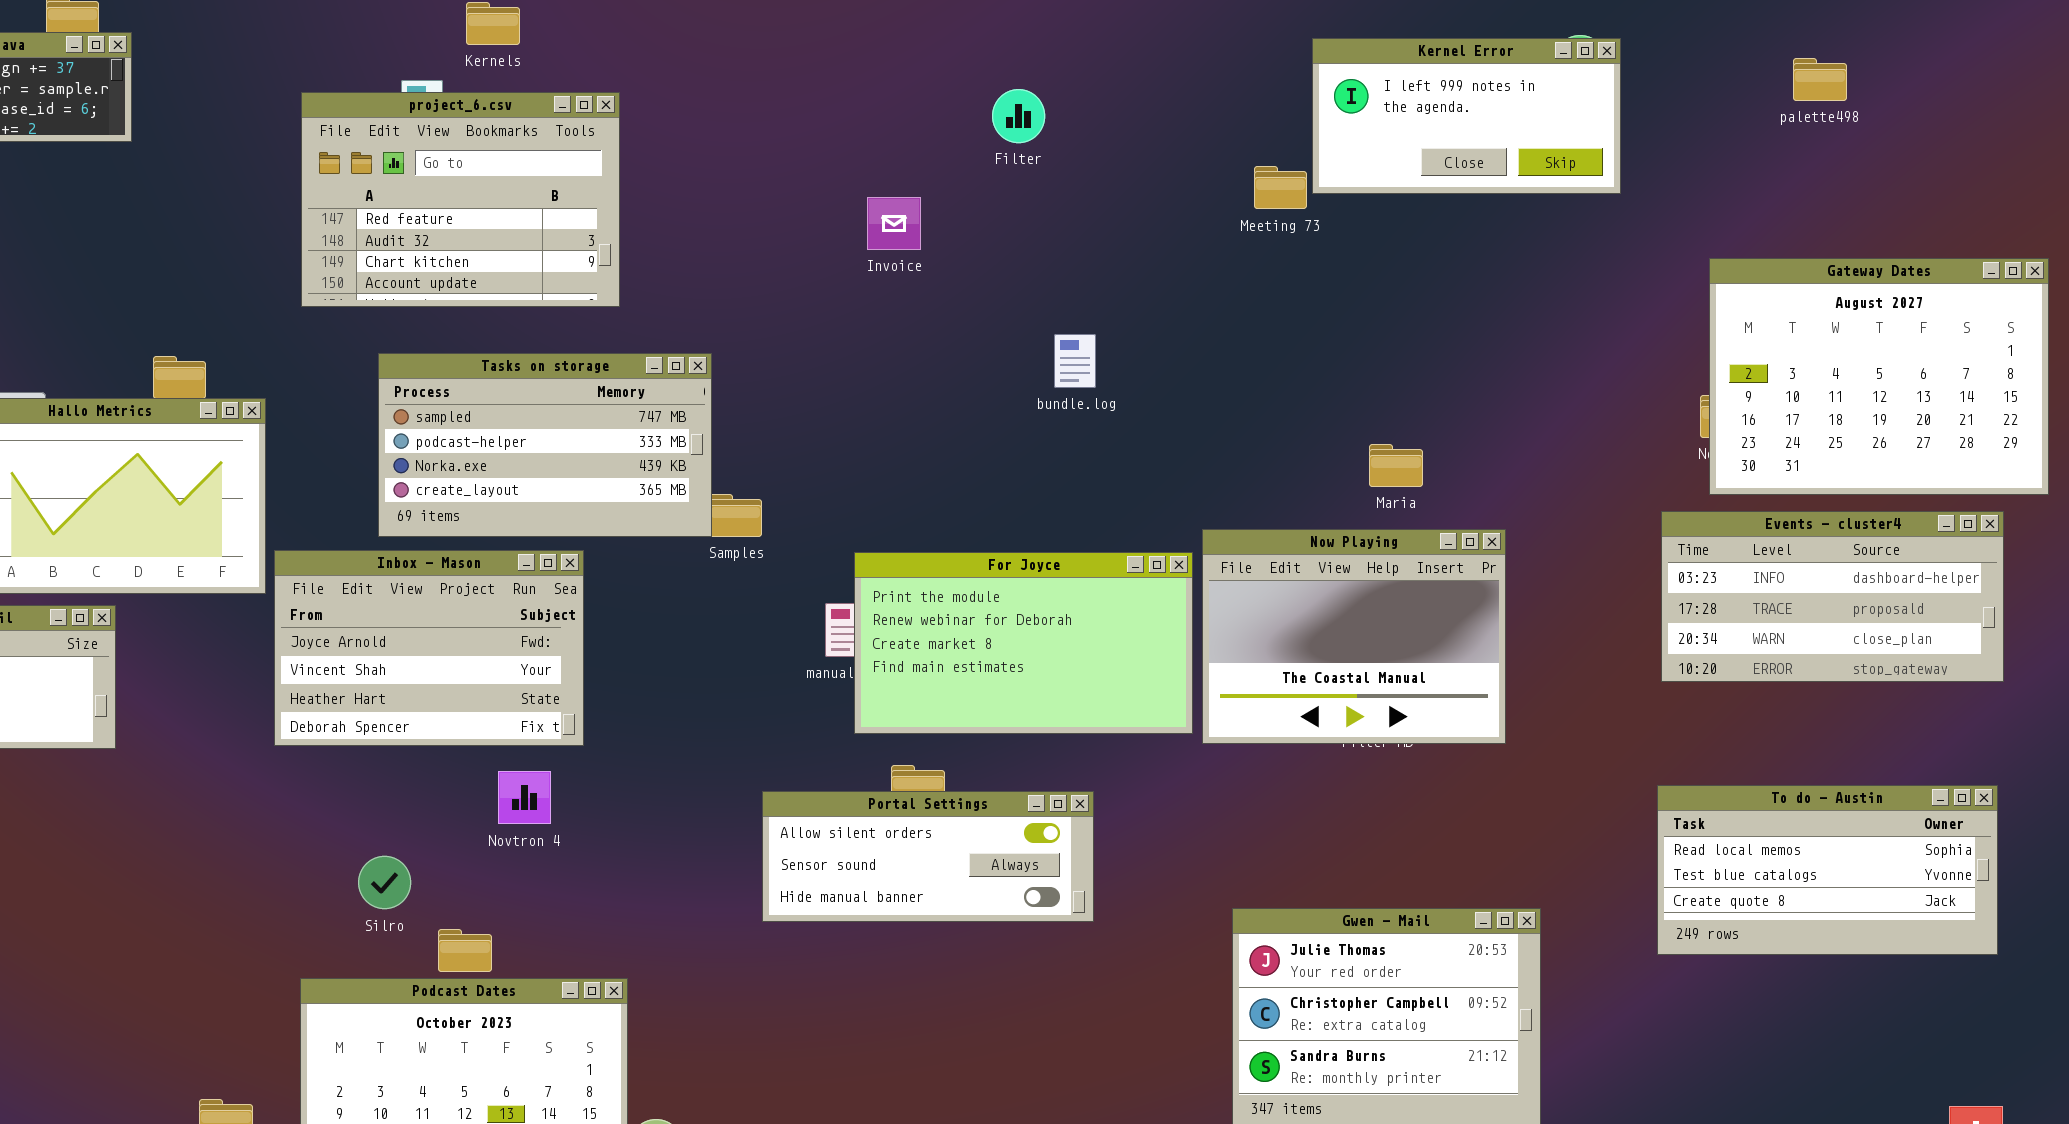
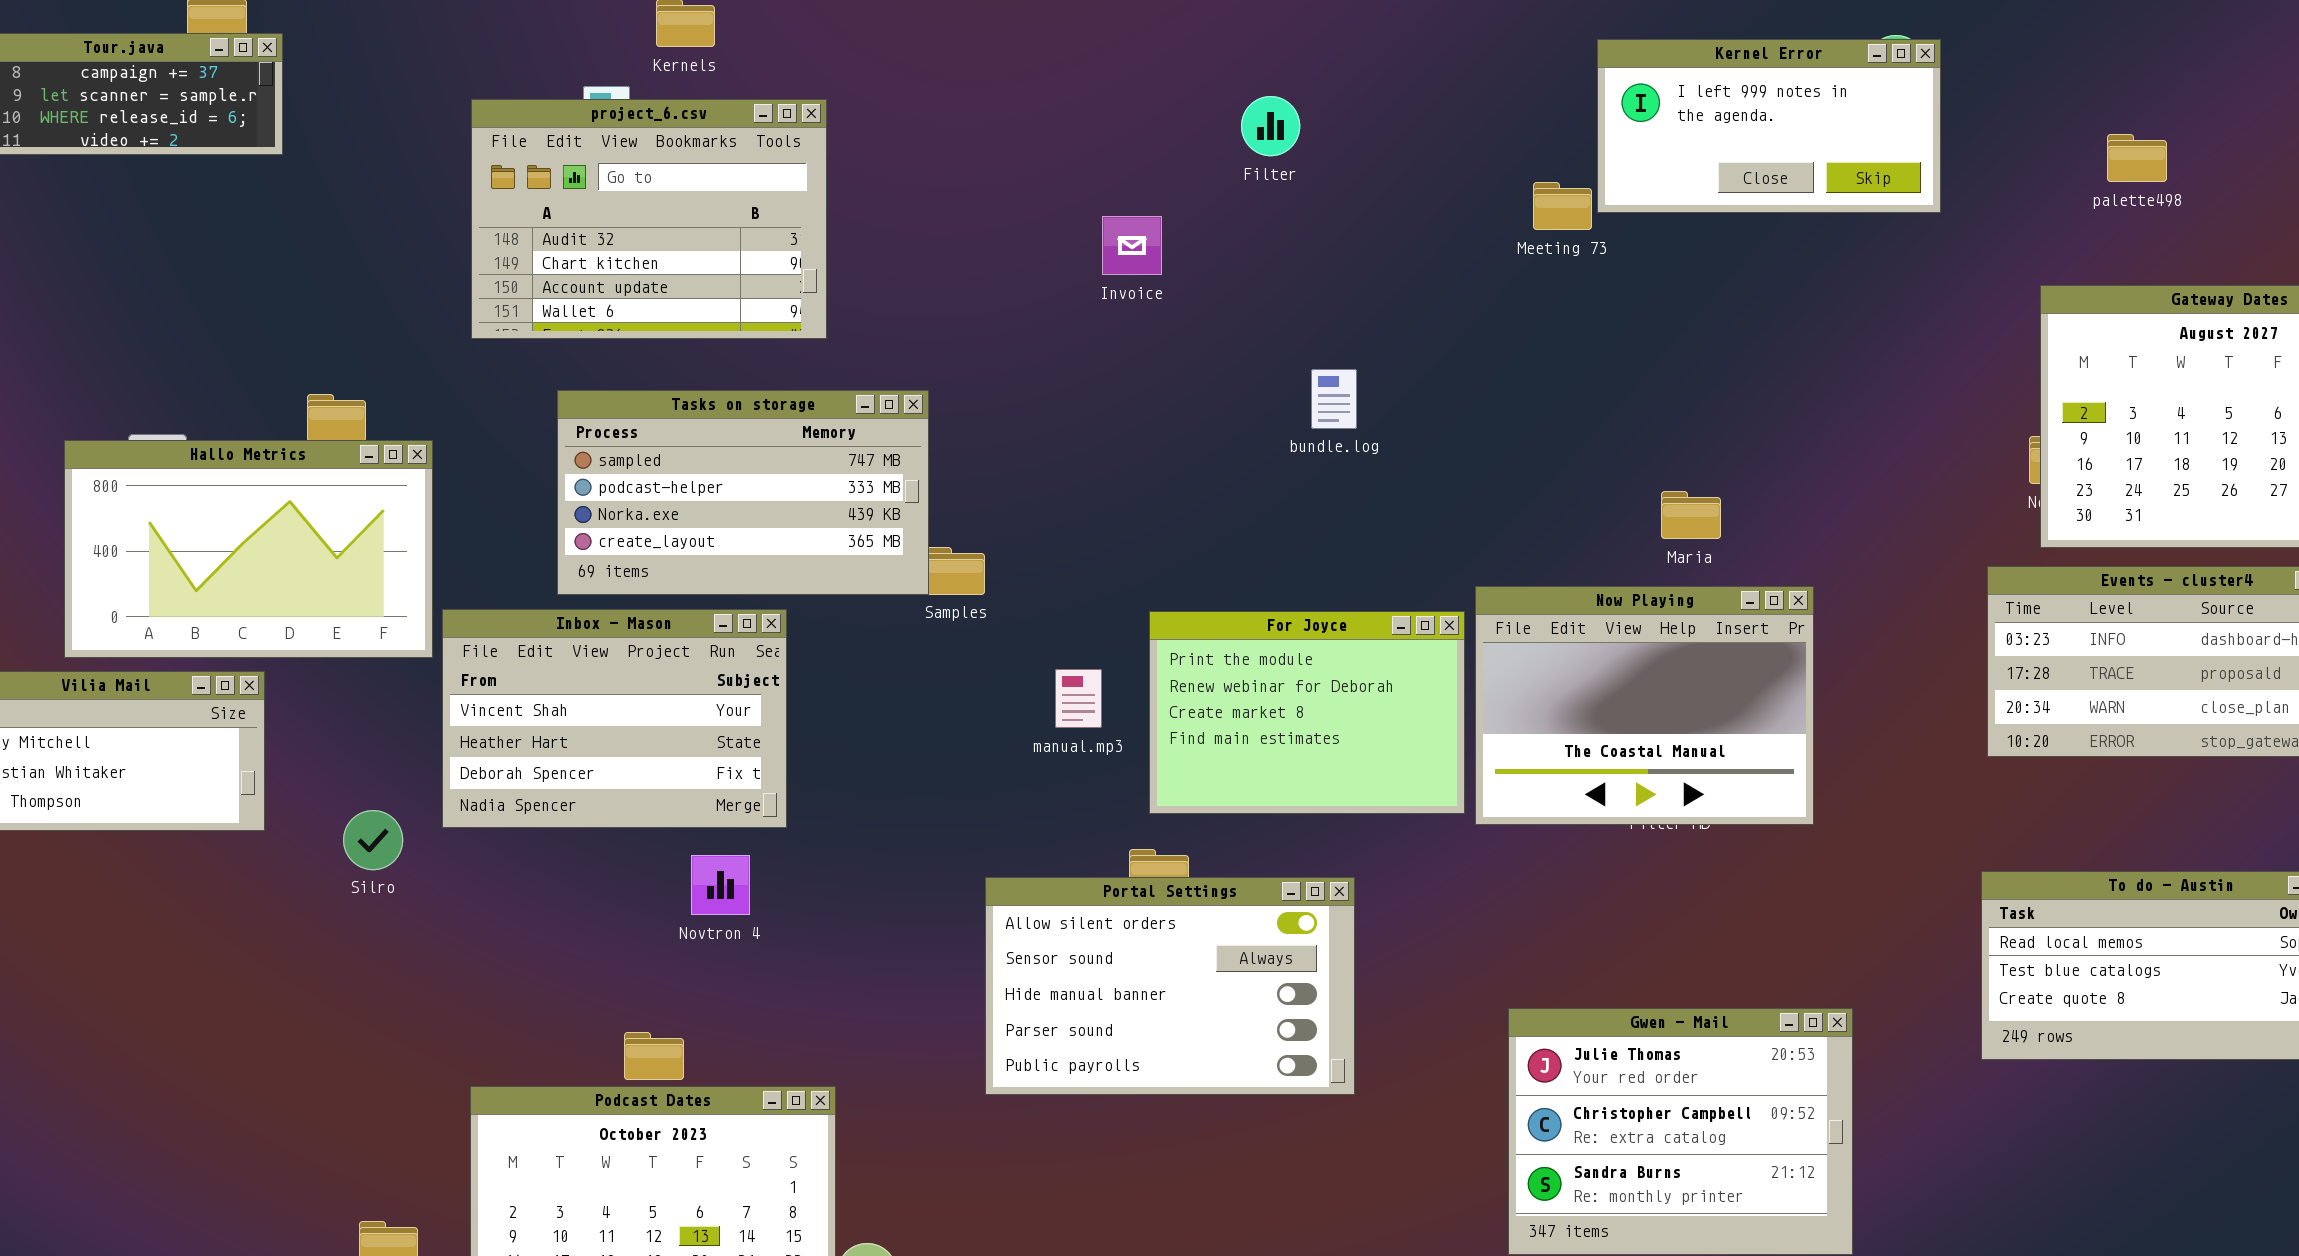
palette498: [1793,58,1847,101] -> [2107,134,2167,182], moved
project_6.csv: [301,92,620,307] -> [471,99,827,339], scrolled down 1 row
Inbox - Mason: [274,550,584,746] -> [442,609,787,828], scrolled down 1 row
For Joyce: [854,552,1193,734] -> [1149,611,1465,814], resized
Portal Settings: [762,791,1094,922] -> [985,877,1355,1095], resized
Silro: [358,856,411,909] -> [343,810,403,870], moved

